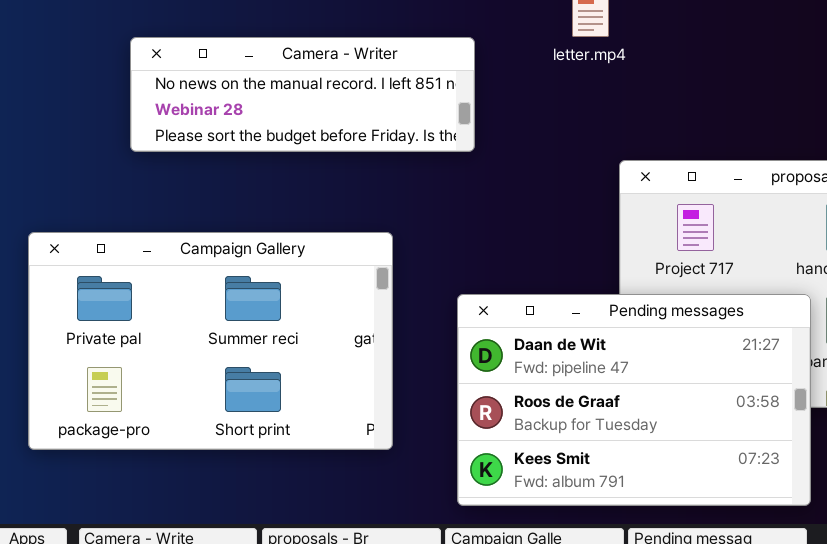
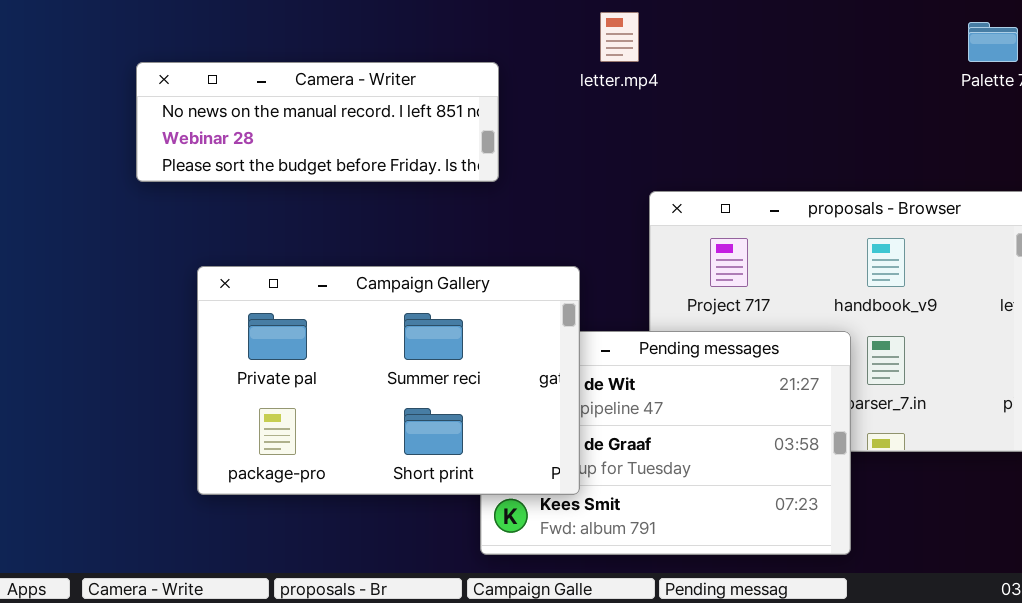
Campaign Gallery: [28,232,393,450] -> [197,266,580,495], moved

